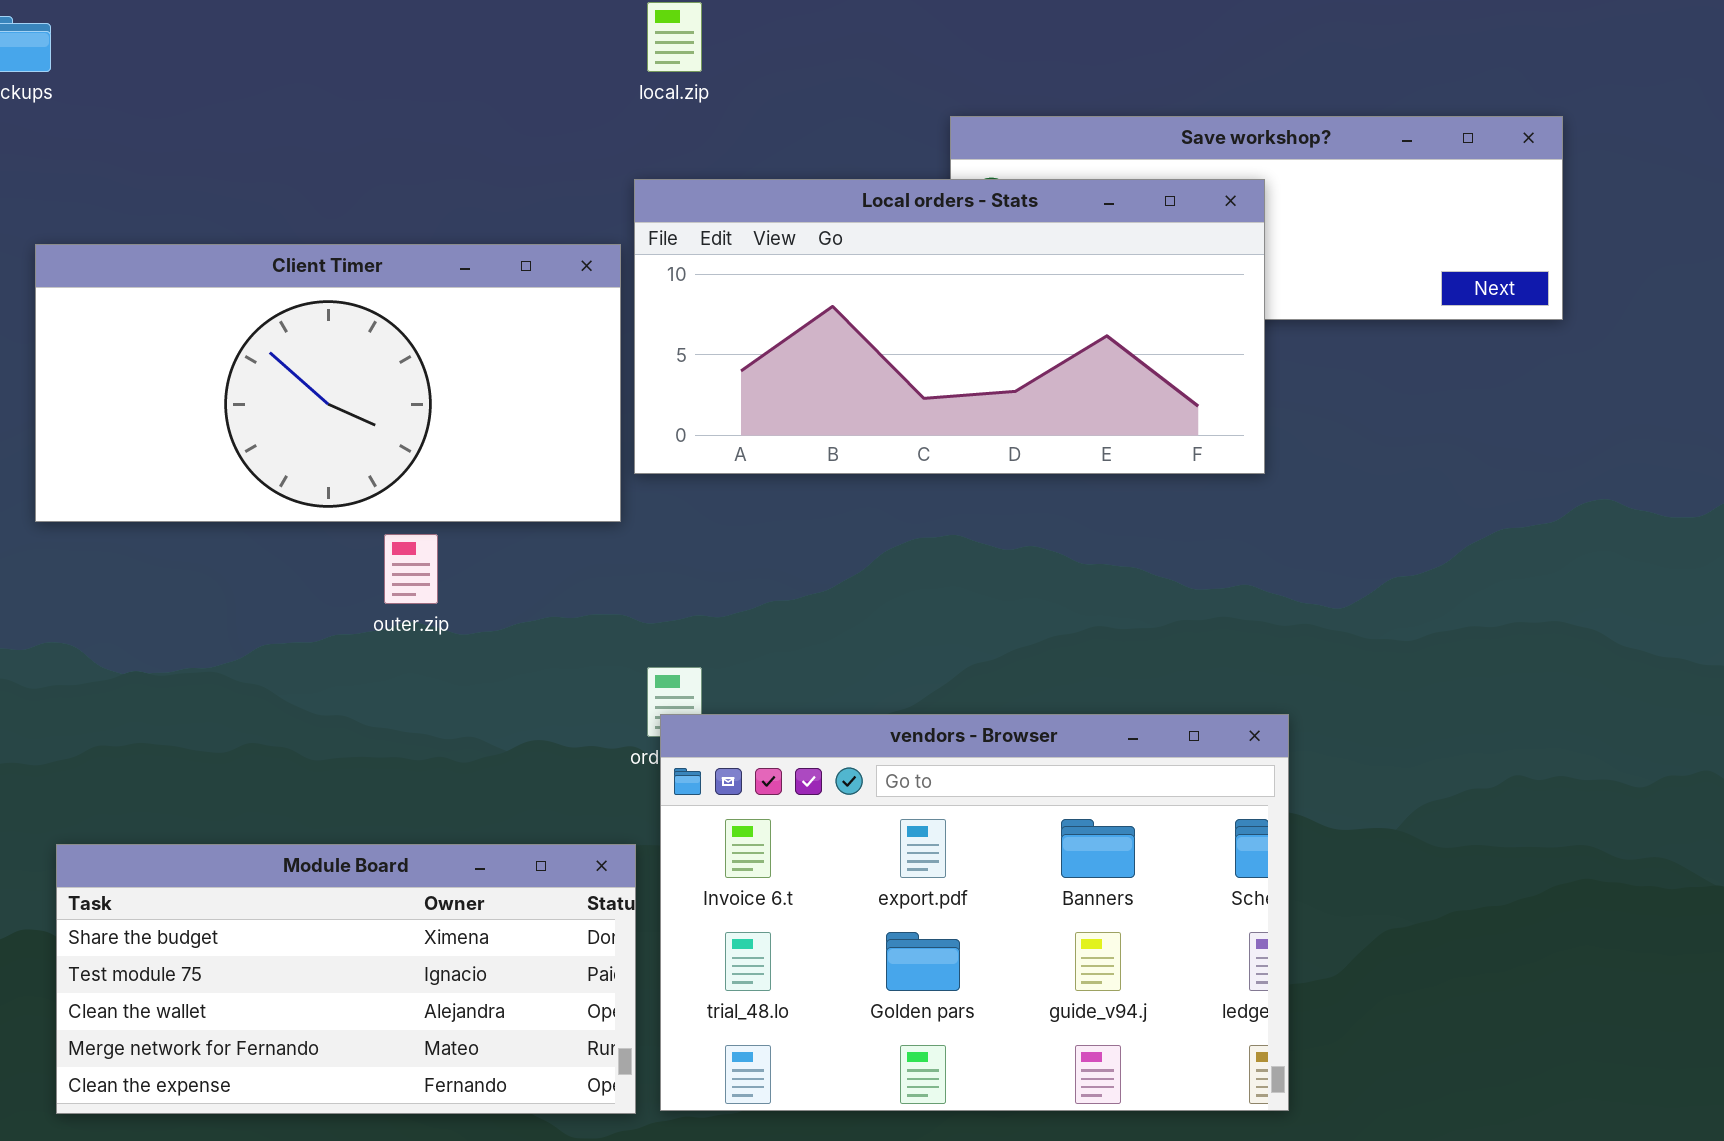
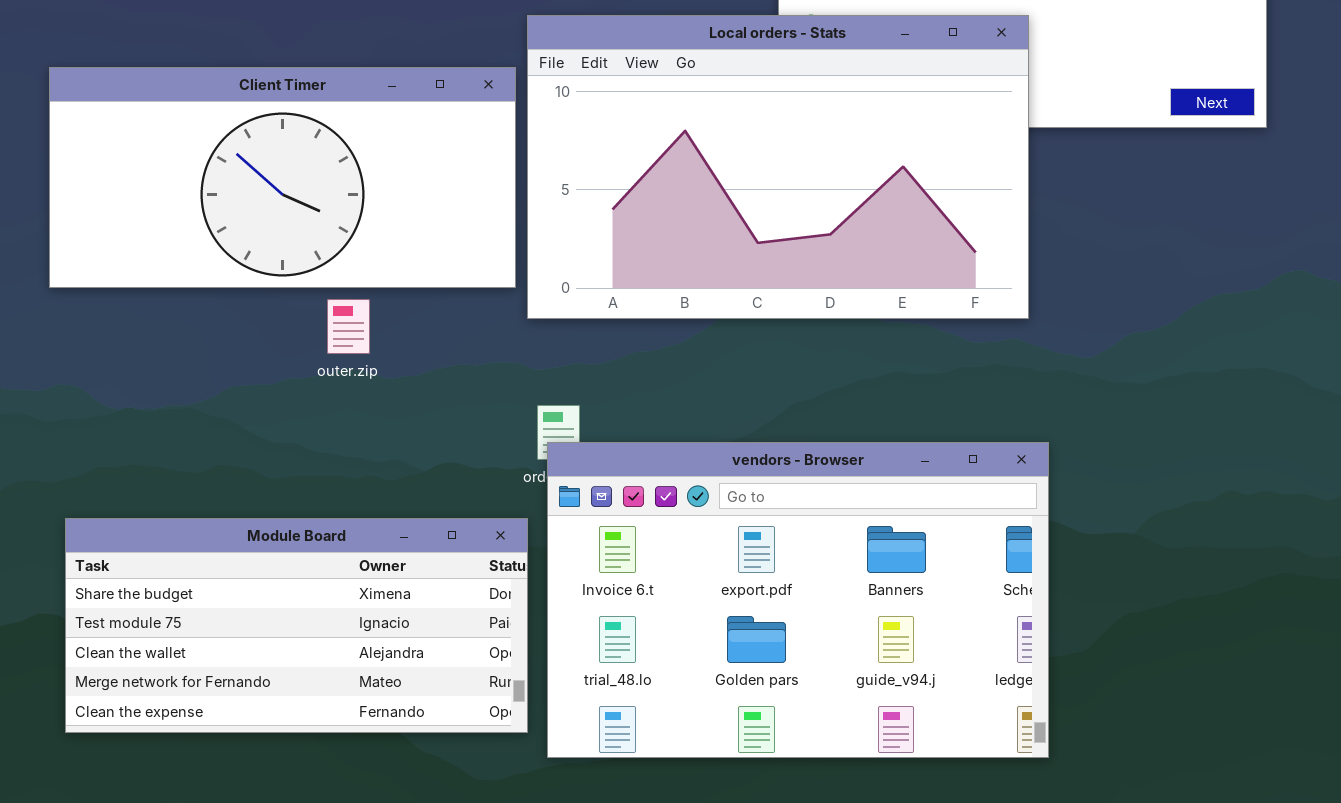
Local orders - Stats: [634,179,1265,474] -> [527,15,1029,319], resized
Module Board: [56,844,636,1114] -> [65,518,528,733], moved

